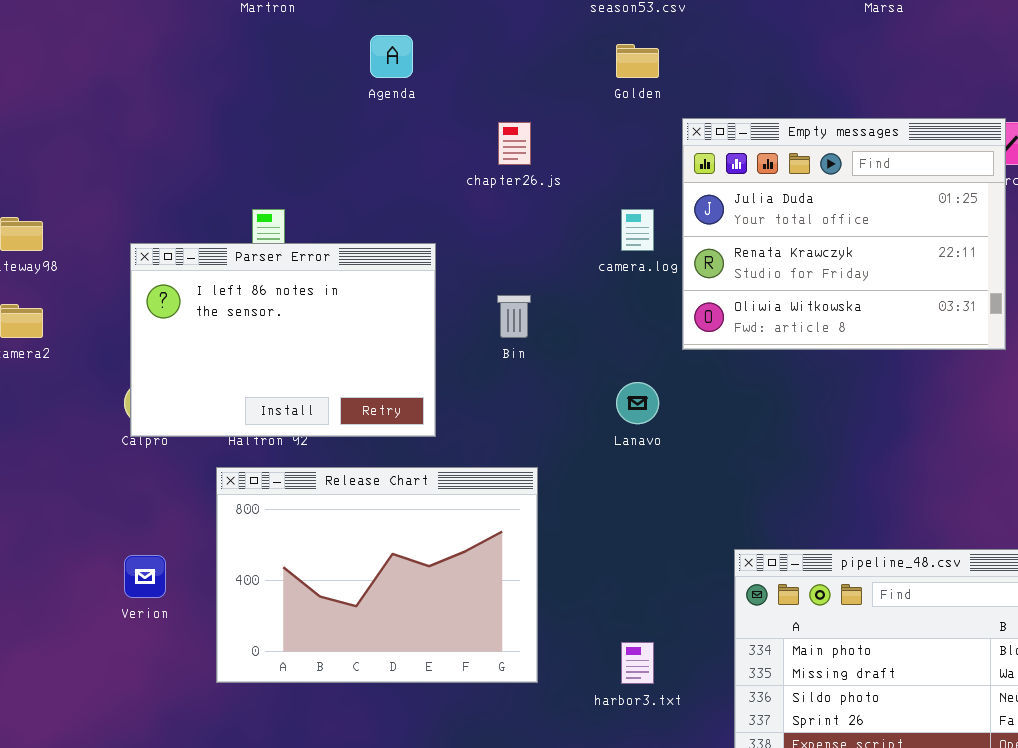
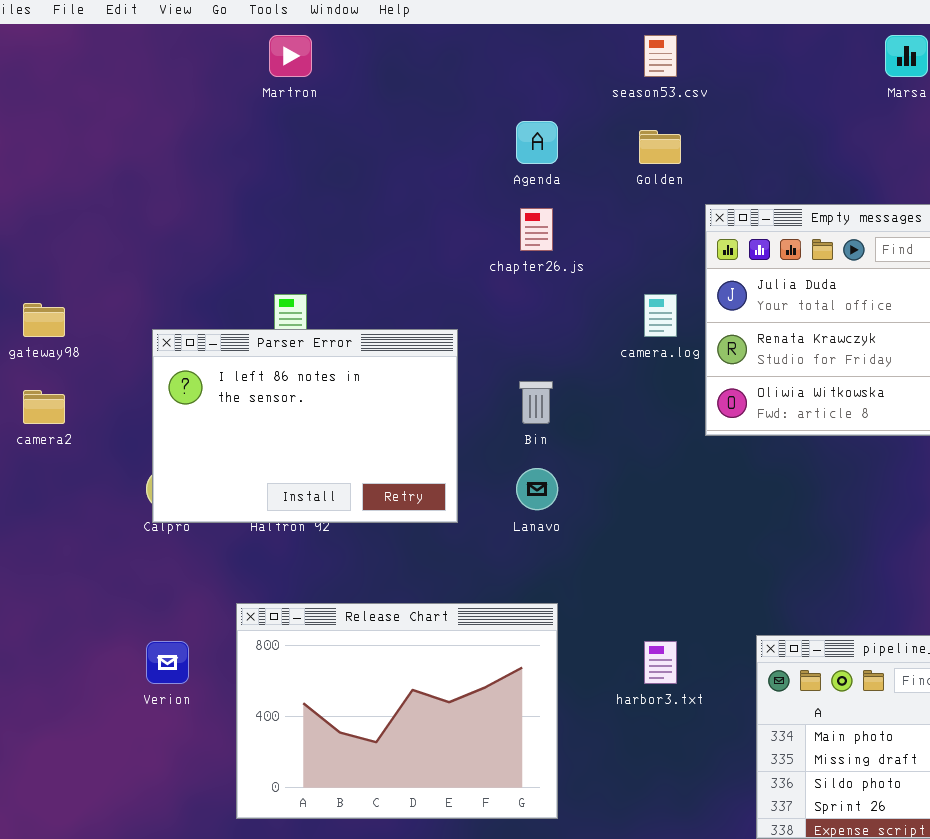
Agenda: [370,35,413,78] -> [516,121,558,164], moved
Lanavo: [616,382,659,424] -> [516,468,558,510], moved
Release Chart: [216,467,538,683] -> [236,603,558,819], moved
harbor3.txt: [621,642,654,684] -> [644,641,677,684], moved

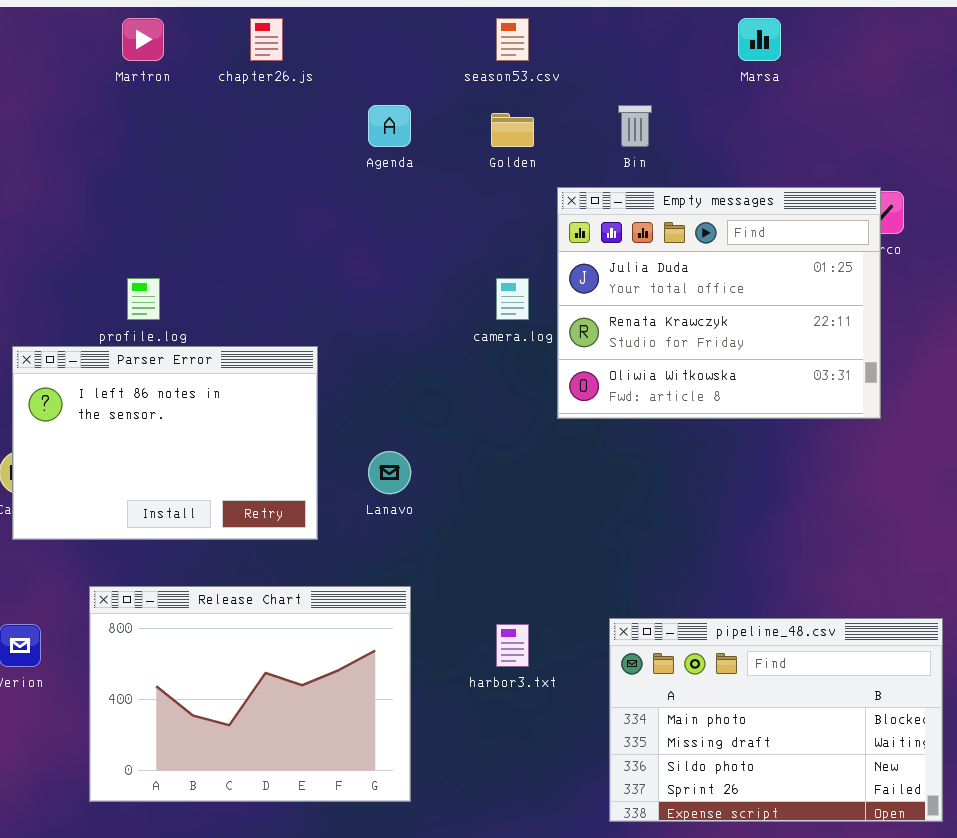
chapter26.js: [520,208,553,251] -> [250,18,283,61], moved
Parser Error: [152,329,458,523] -> [12,346,318,540], moved
Bin: [519,381,553,424] -> [618,105,652,147], moved

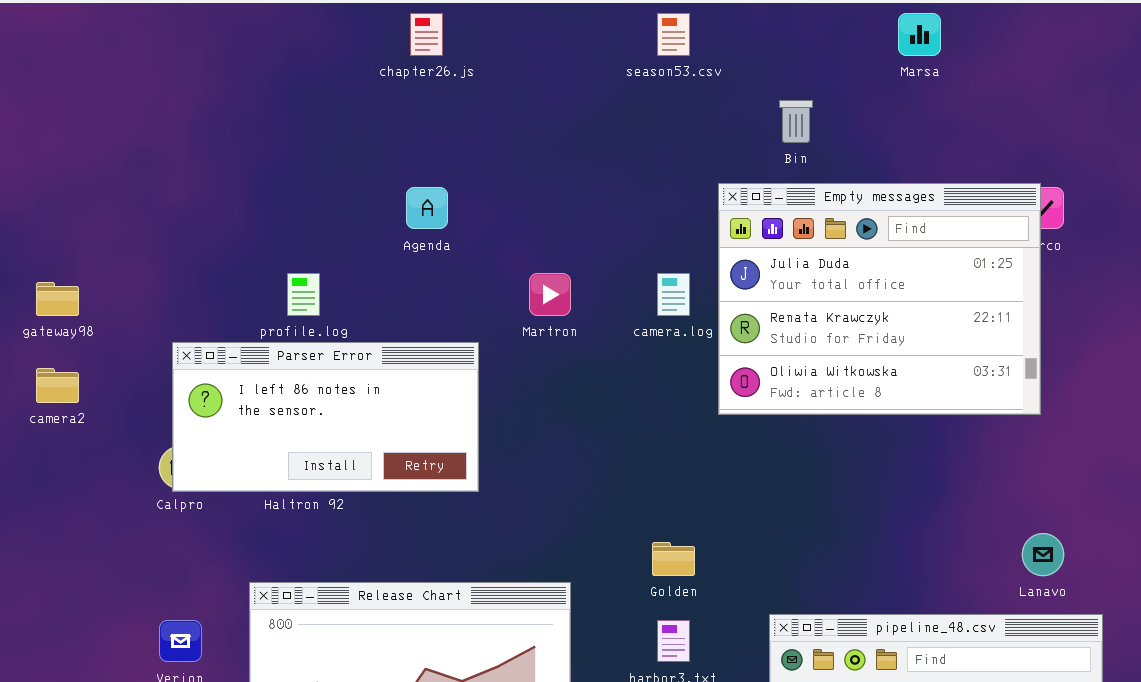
Martron: [122,18,164,61] -> [529,273,571,316], moved
Agenda: [368,105,411,147] -> [406,187,448,229], moved
Golden: [491,113,534,147] -> [652,542,695,576], moved
Parser Error: [12,346,318,540] -> [172,342,479,492], resized
Lanavo: [368,451,411,494] -> [1022,533,1064,576], moved

